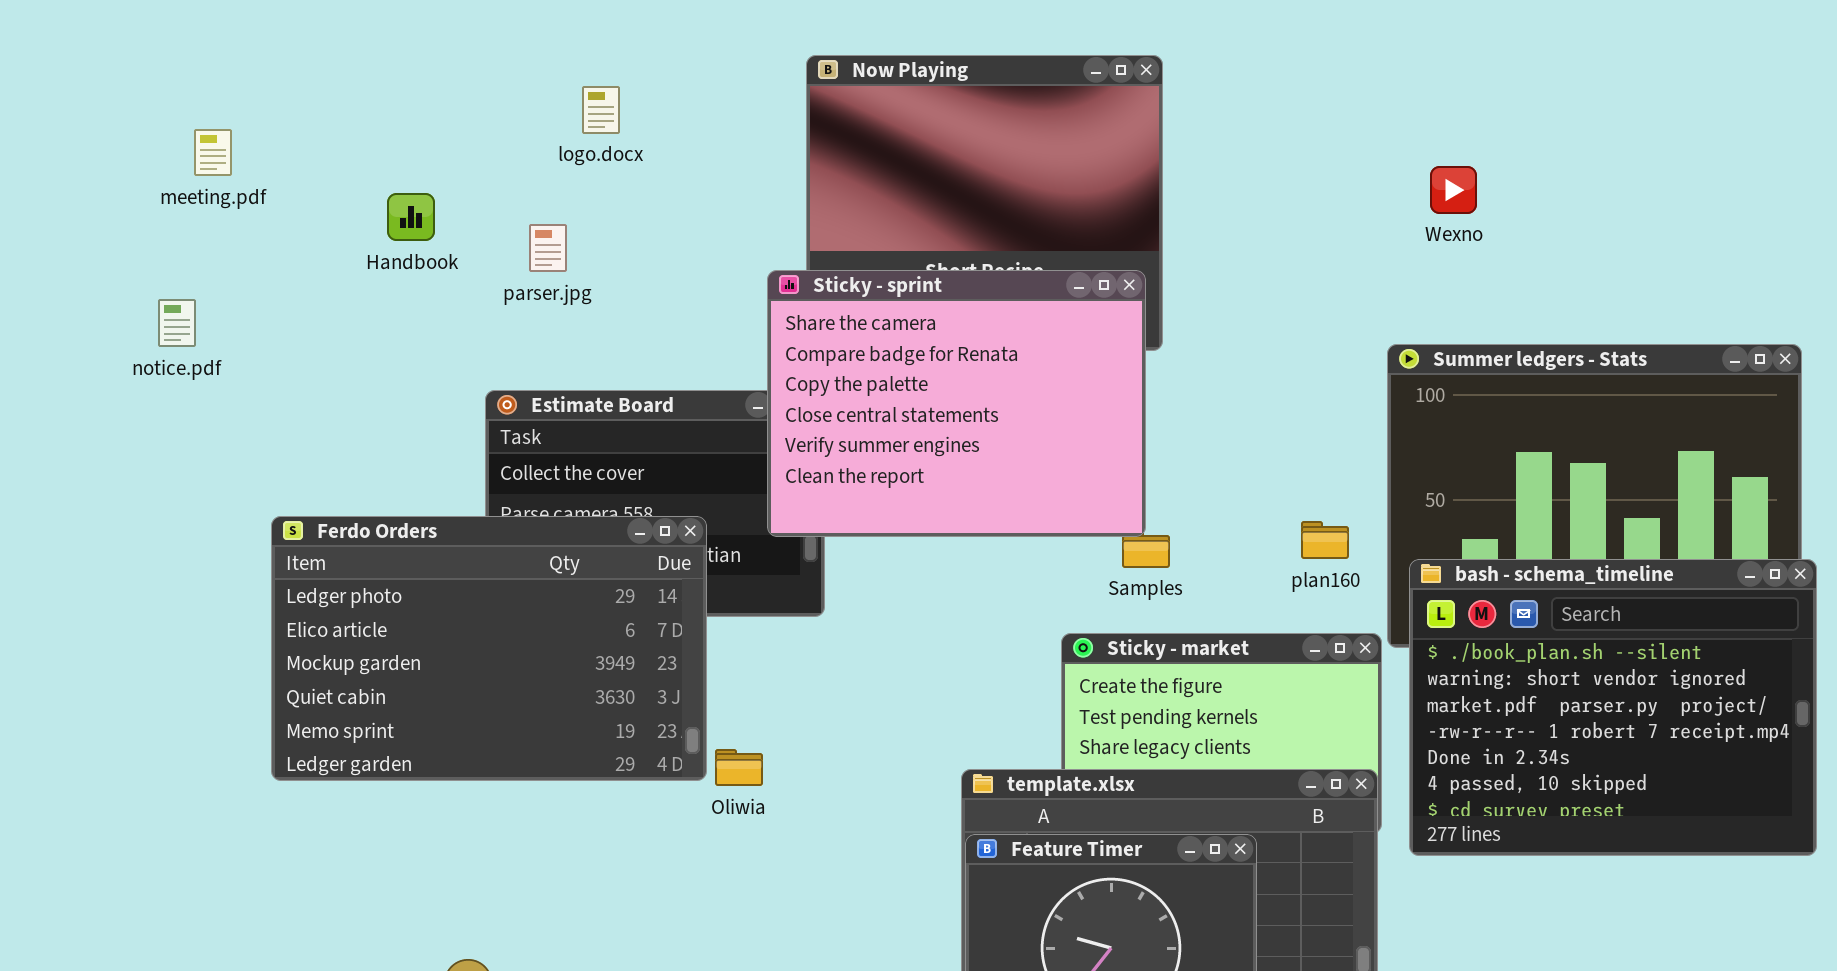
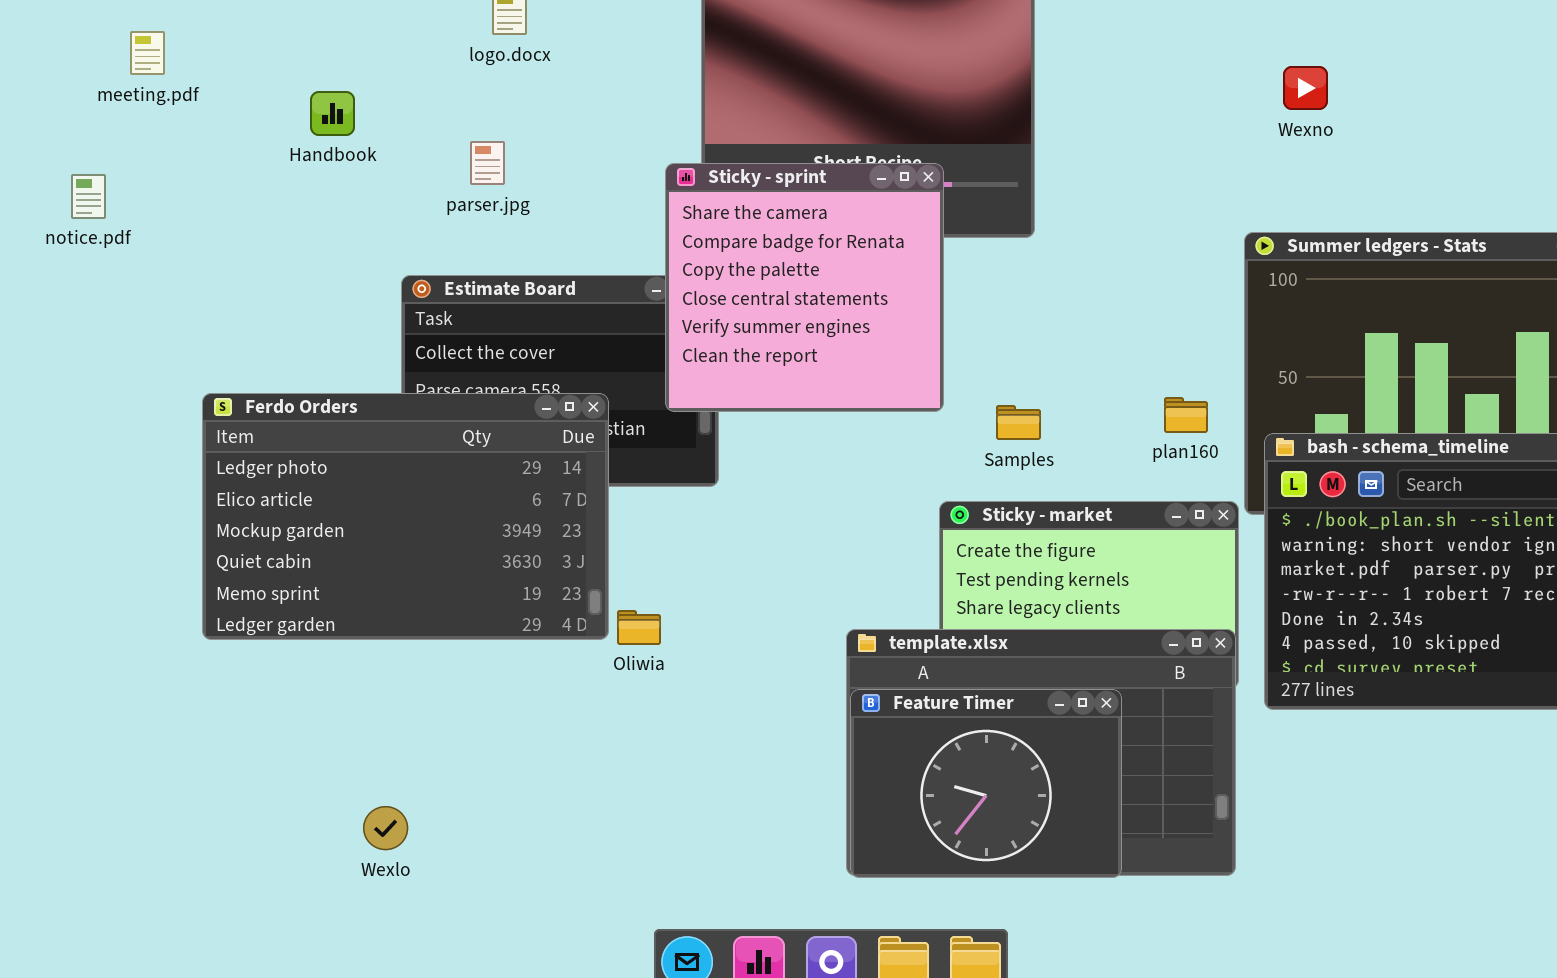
parser.jpg: [529,224,567,272] -> [470,141,505,185], moved
Sticky - sprint: [767,270,1146,537] -> [665,163,944,412], resized
notice.pdf: [158,299,196,347] -> [71,174,106,219], moved

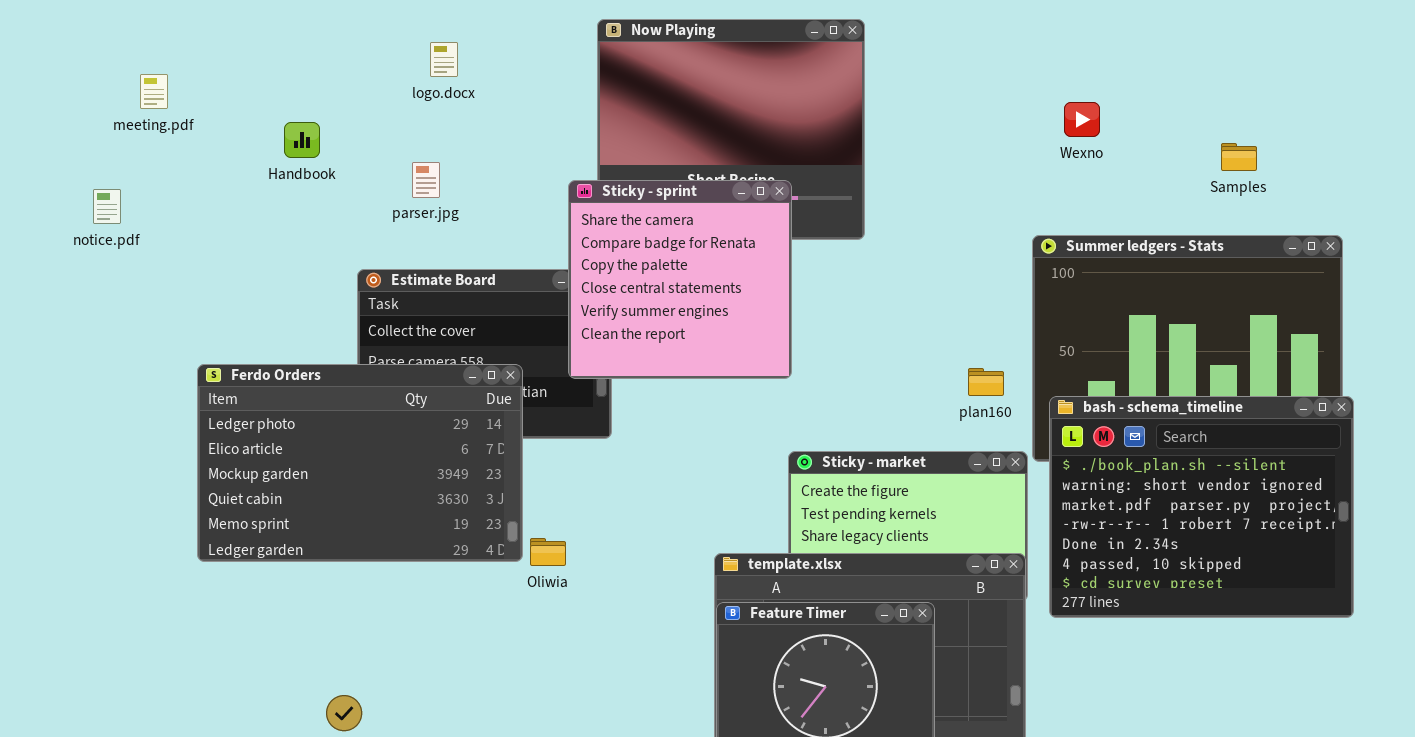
Samples: [996,405,1041,440] -> [1221,143,1257,171], moved

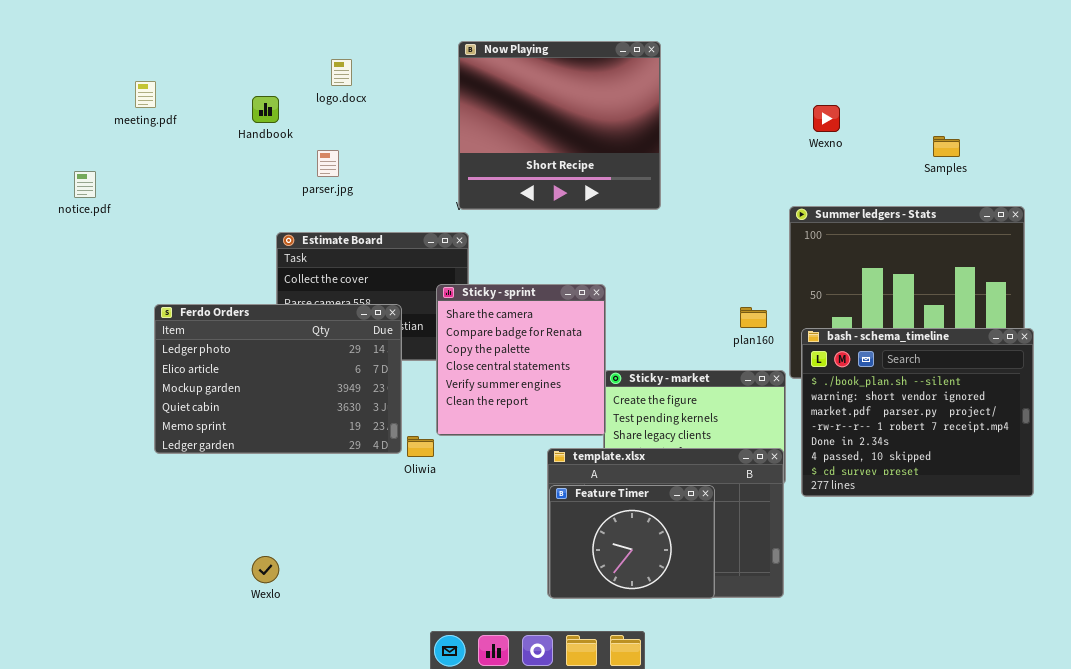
meeting.pdf: [140,74,168,109] -> [135,81,156,108], moved
Handbook: [284,122,320,158] -> [252,96,279,123], moved
Sticky - sprint: [568,180,792,379] -> [436,284,606,436], moved

